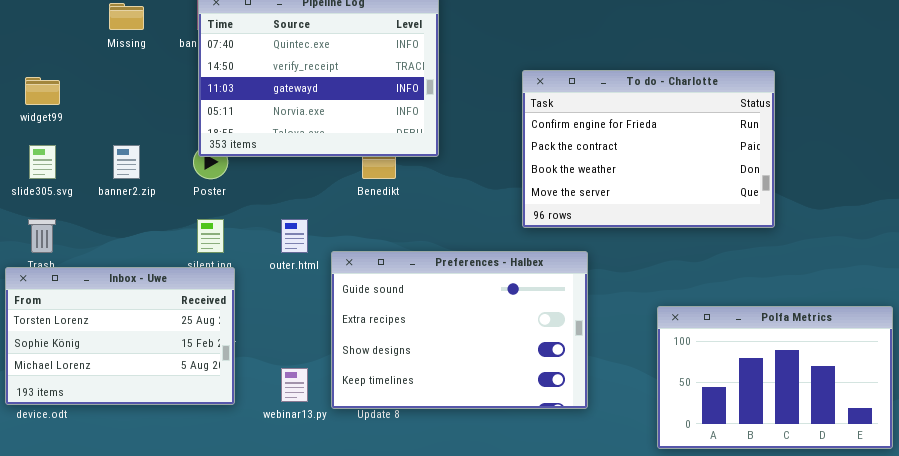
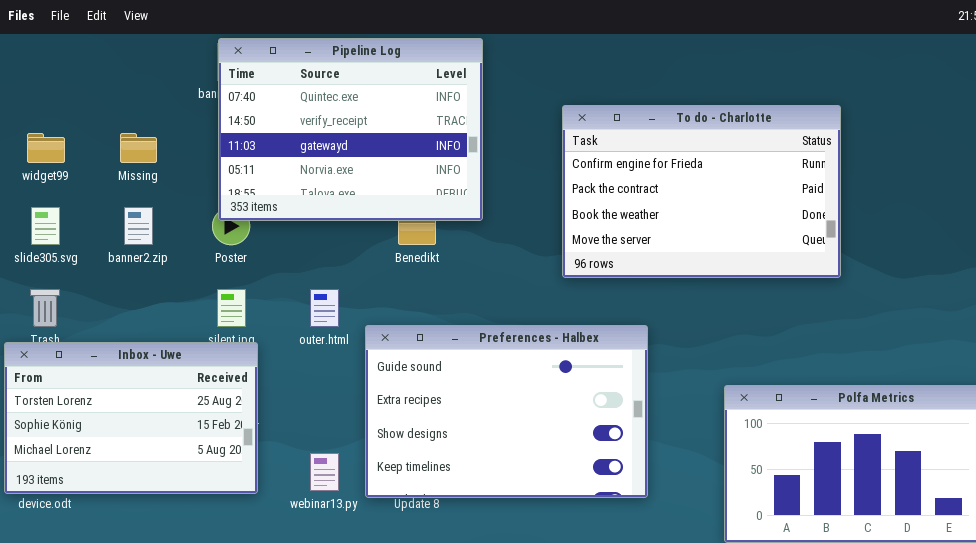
Missing: [109,3,144,30] -> [120,133,157,163], moved
To do - Charlotte: [522,70,775,228] -> [562,105,841,278], moved

